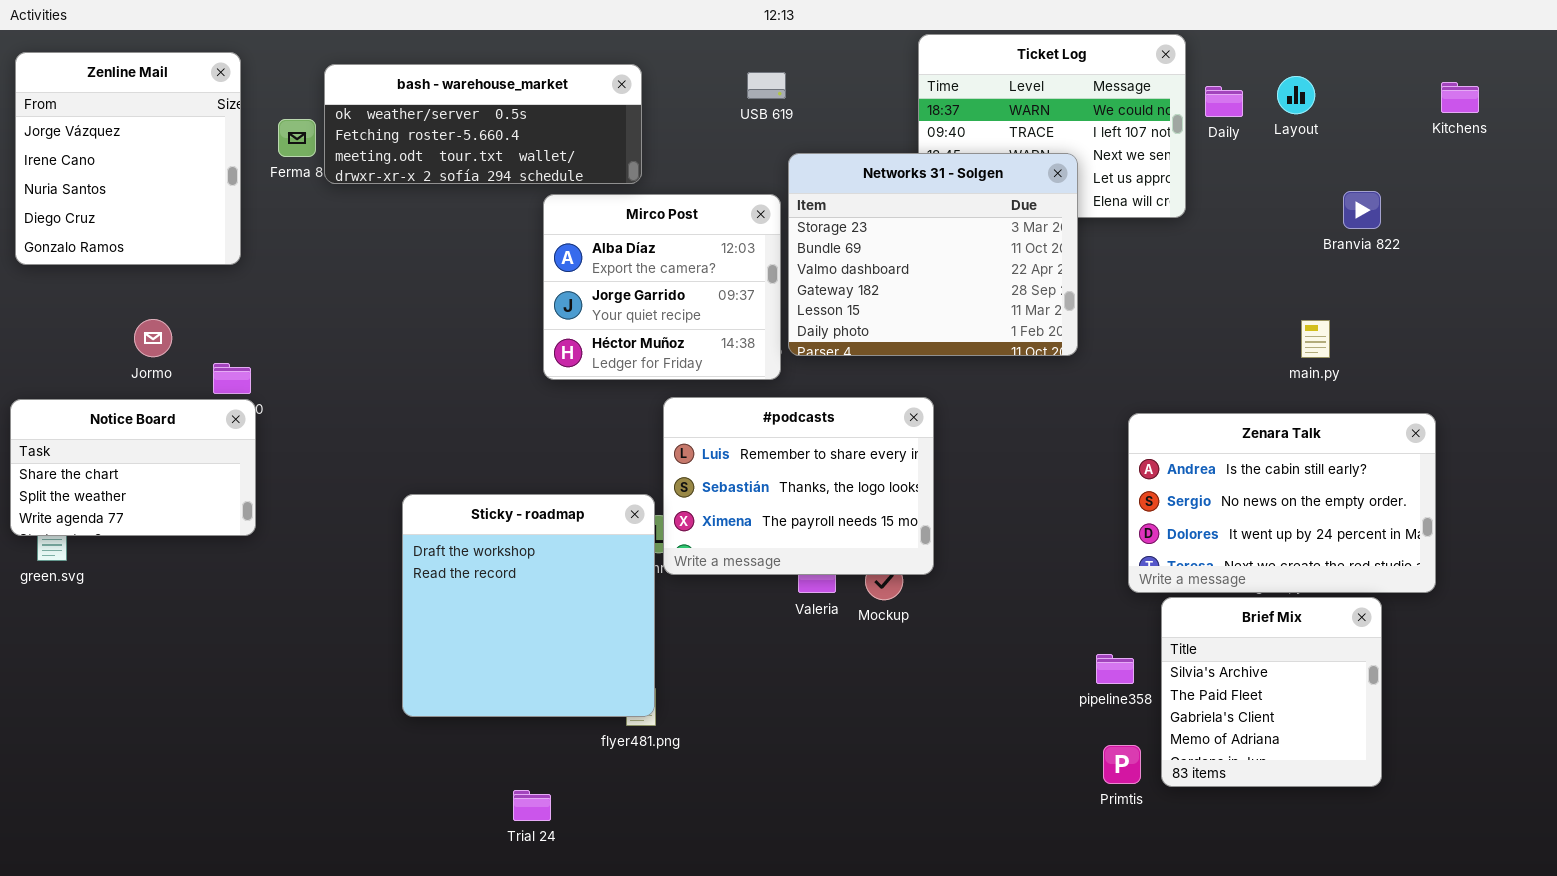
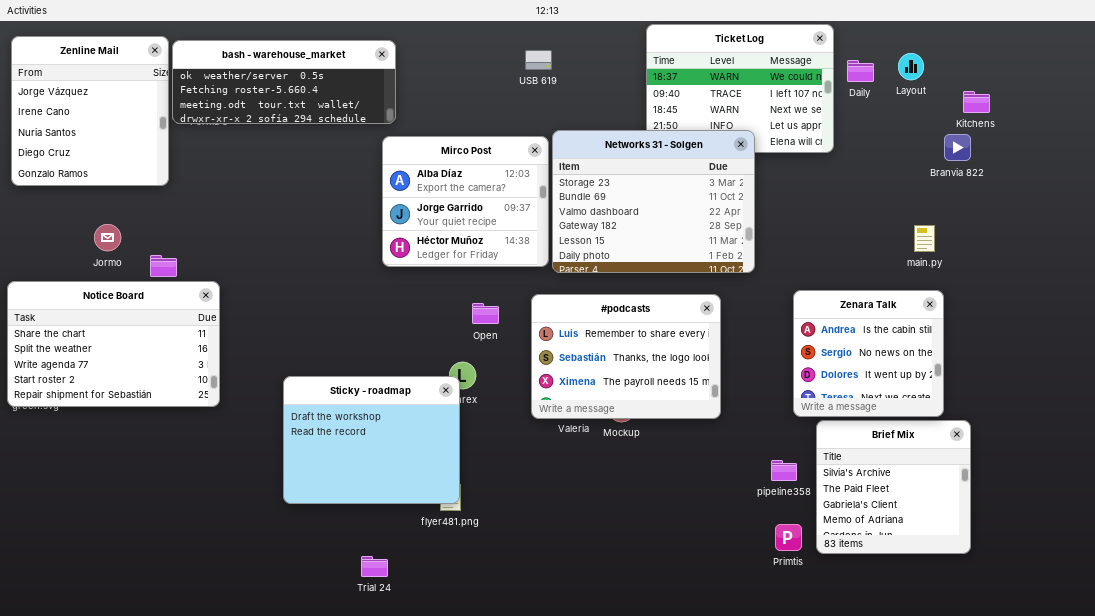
bash - warehouse_market: [324,64,642,184] -> [172,40,396,124], moved
Kitchens: [1441,82,1479,113] -> [963,91,990,113], moved
Networks 31 - Solgen: [788,153,1078,356] -> [552,130,755,273], moved
#podcasts: [663,397,934,575] -> [531,294,721,419], moved
Notice Board: [10,399,256,536] -> [7,281,220,407], resized
Zenara Talk: [1128,413,1436,593] -> [793,290,944,417], resized
Sticky - roadmap: [402,494,655,717] -> [283,376,460,504], resized

